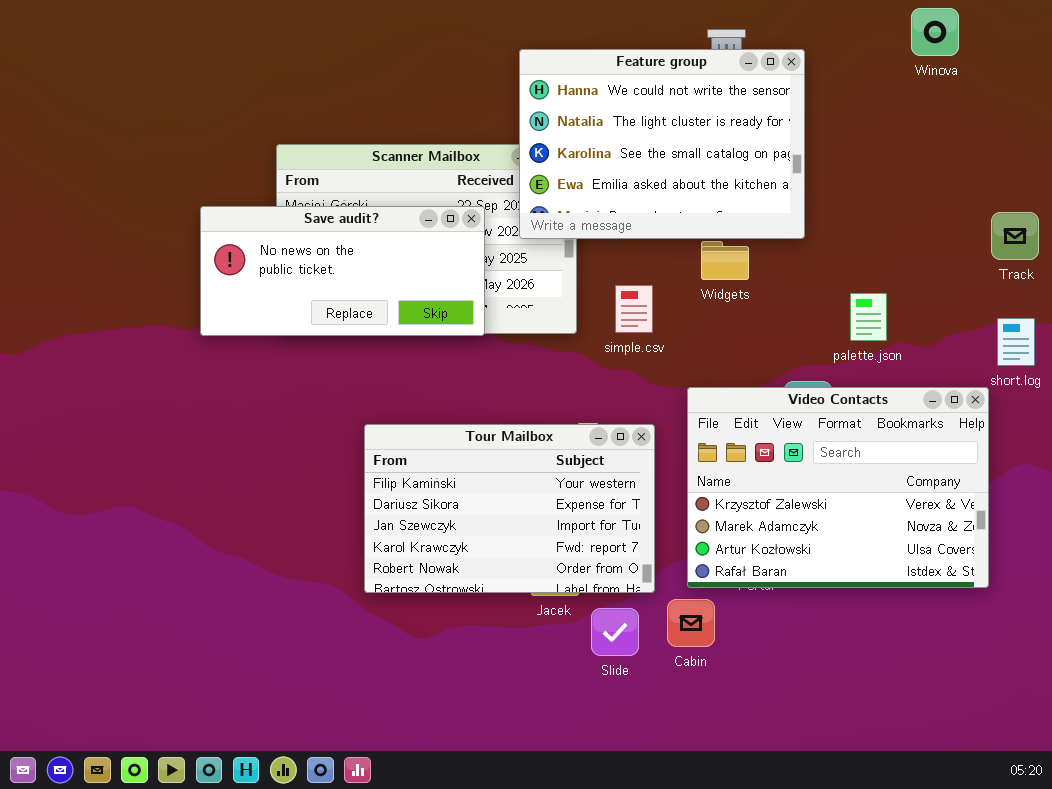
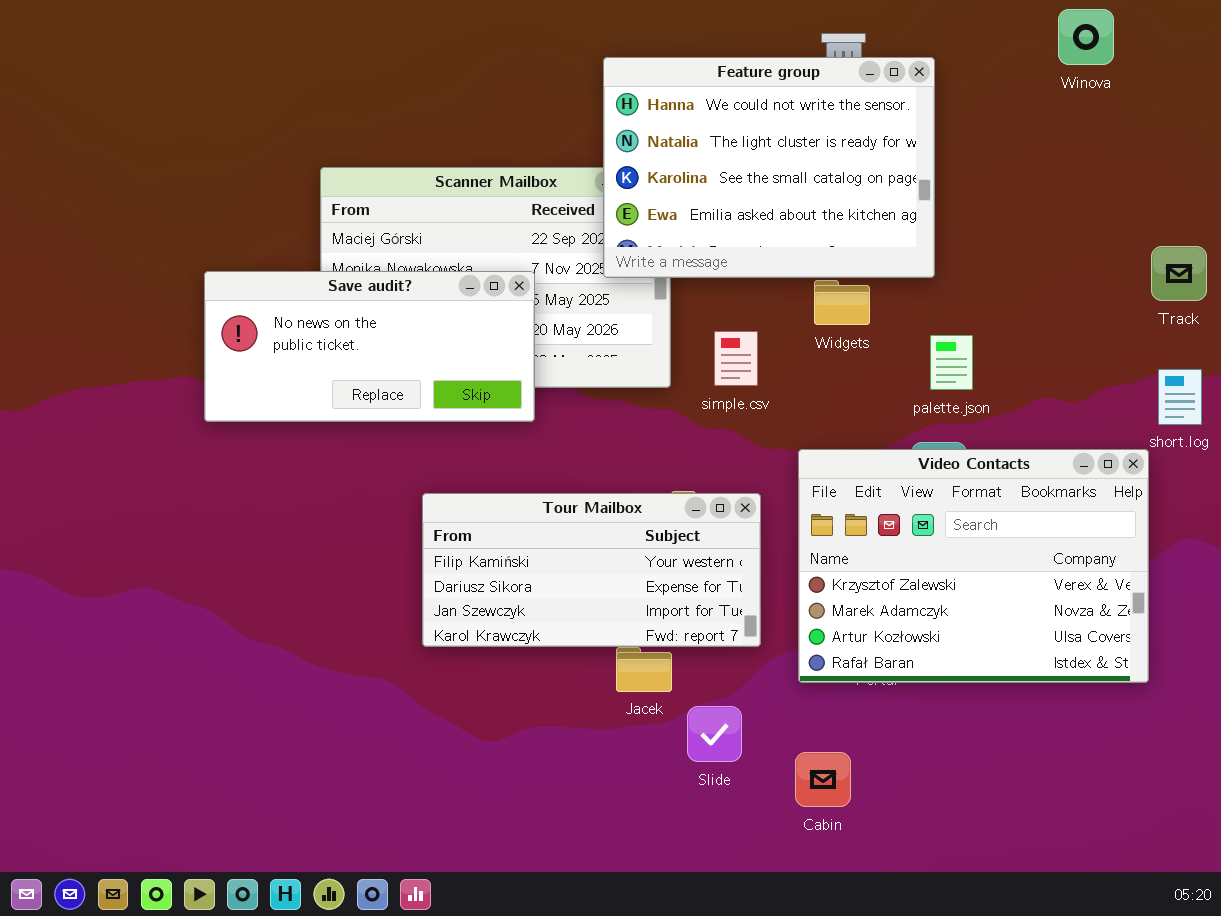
Save audit?: [200,206,485,336] -> [204,271,535,422], moved
palette.json: [850,293,887,341] -> [930,335,973,390], moved
Tour Mailbox: [364,424,655,593] -> [422,493,761,647], resized
Cabin: [667,599,715,647] -> [795,752,851,807], moved

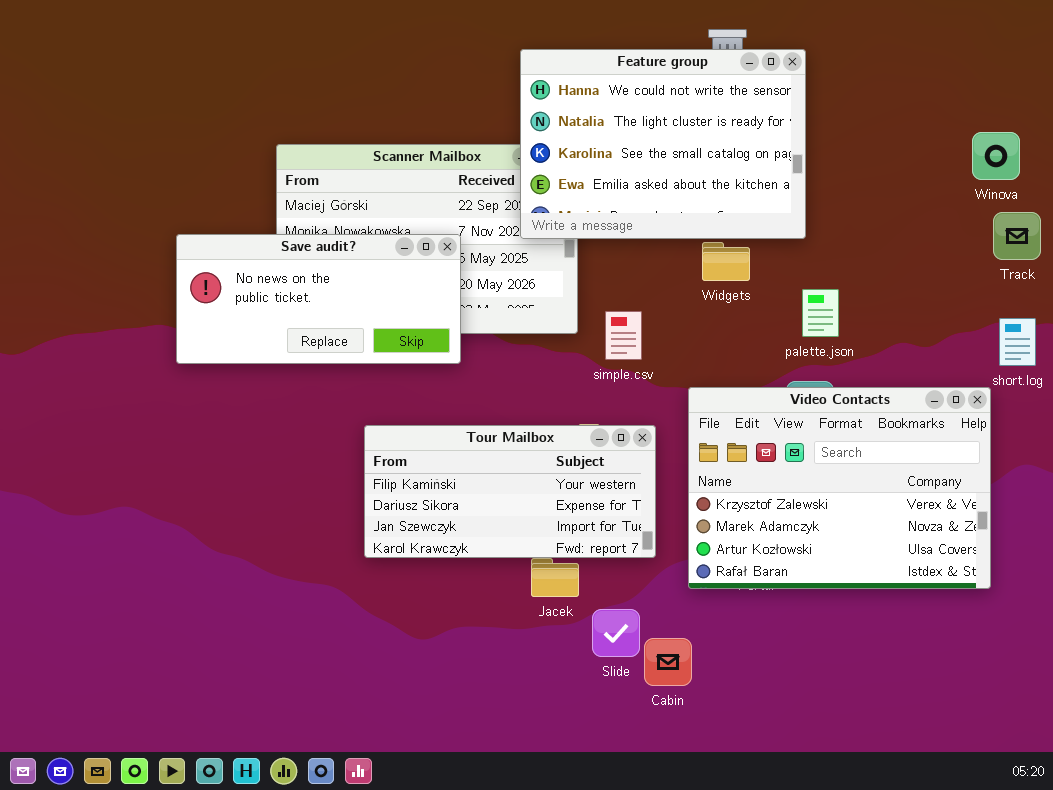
Winova: [1058,9,1114,65] -> [972,132,1020,180], moved
simple.csv: [714,331,758,386] -> [605,311,642,360], moved
Cabin: [795,752,851,807] -> [644,638,692,686], moved

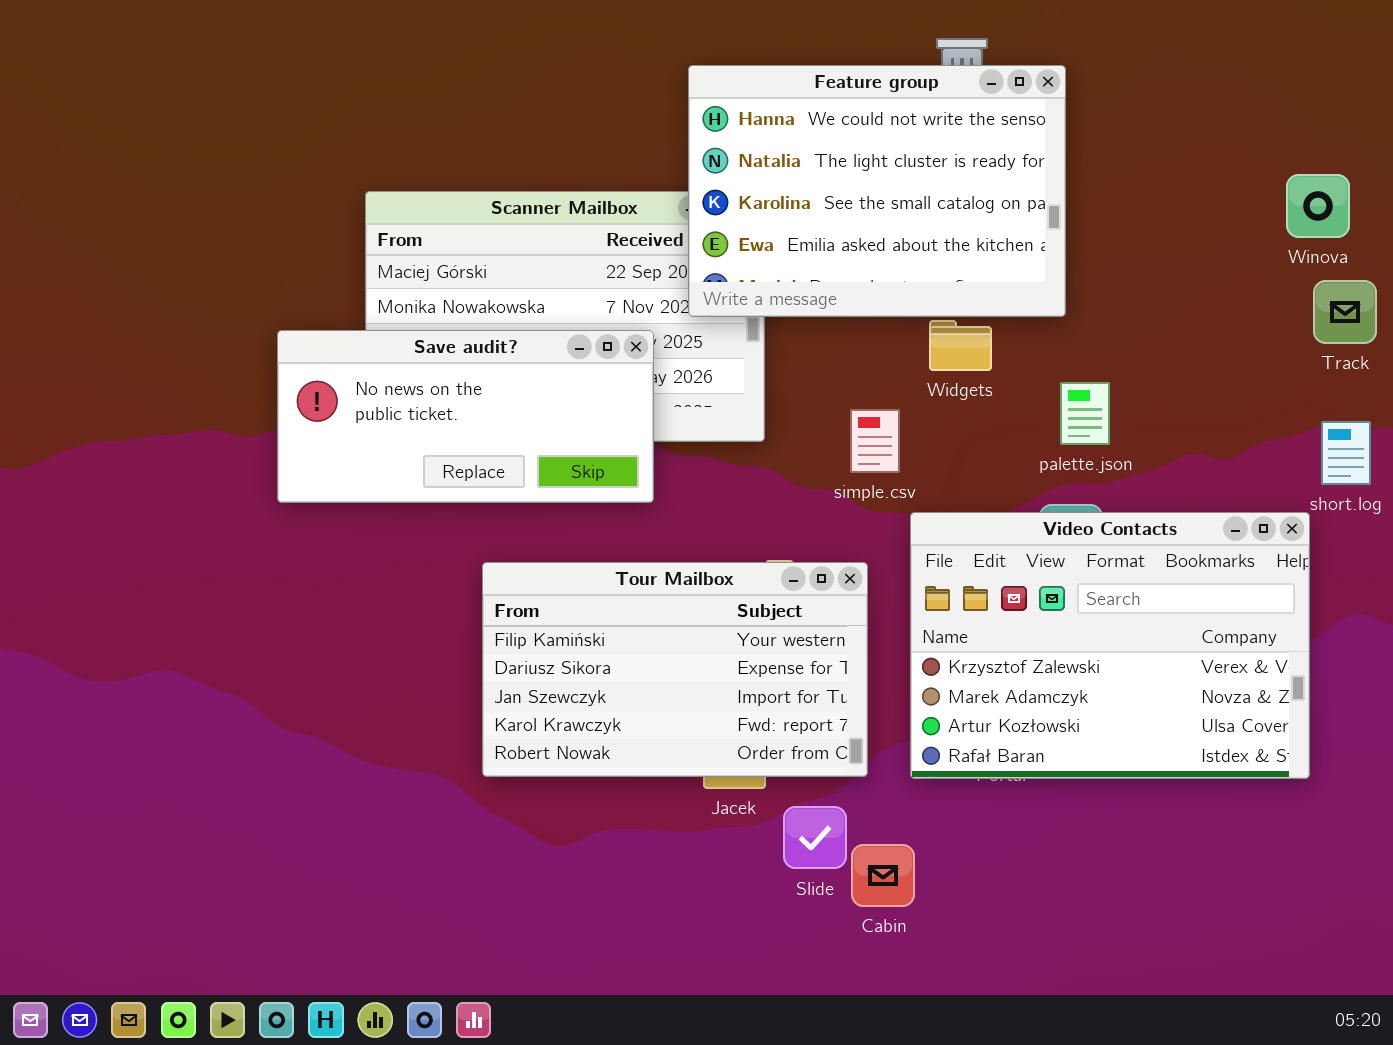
Save audit?: [176,234,461,364] -> [277,330,654,503], moved
simple.csv: [605,311,642,360] -> [850,409,900,473], moved
Tour Mailbox: [364,425,656,558] -> [482,562,868,777], resized

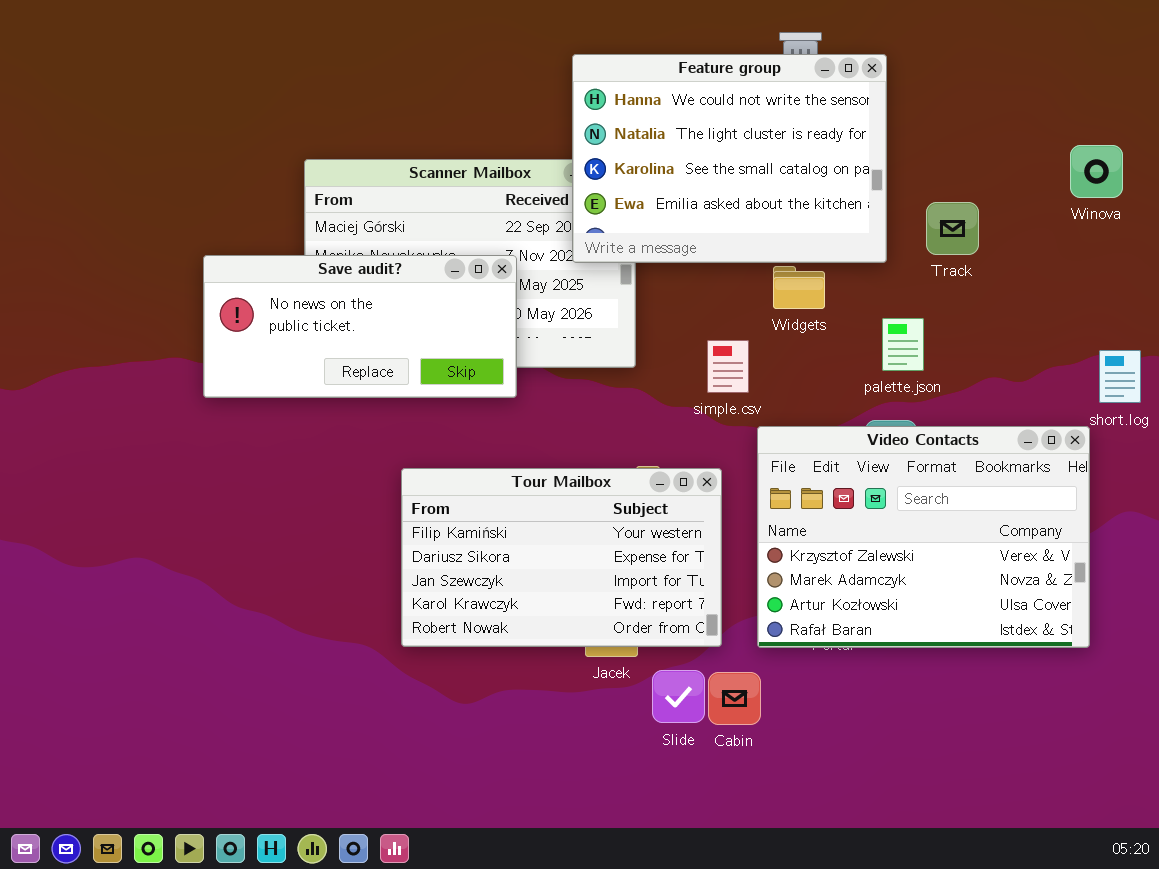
Track: [1313,280,1377,344] -> [926,202,979,255], moved
Save audit?: [277,330,654,503] -> [203,255,517,398], moved
Cabin: [851,844,915,907] -> [708,672,761,725], moved

